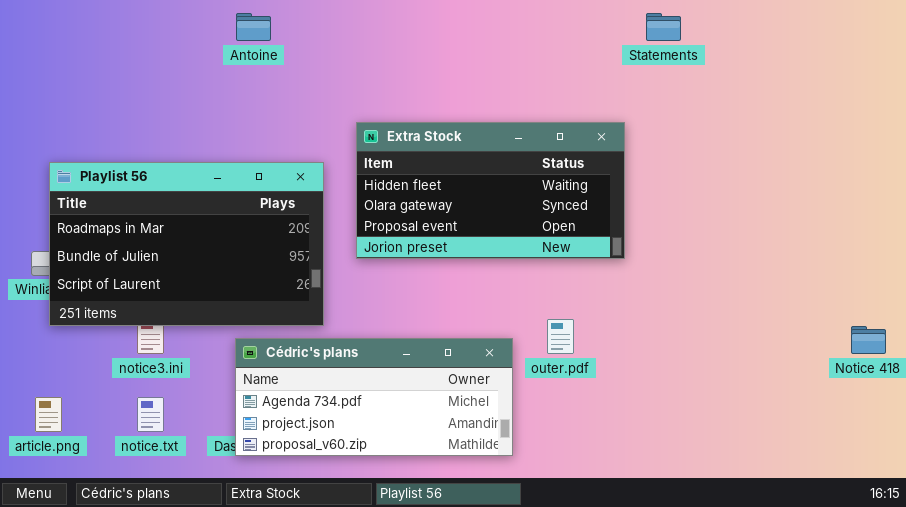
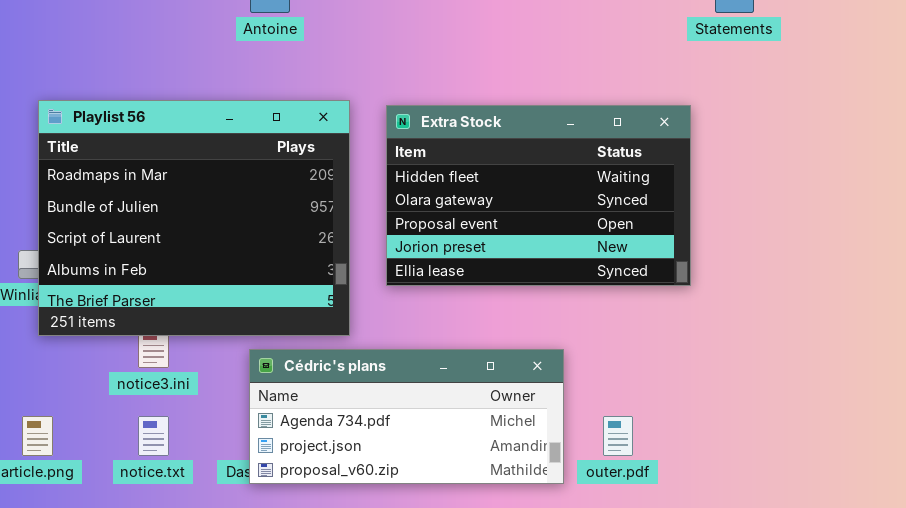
Extra Stock: [356,122,625,259] -> [386,105,691,286], resized
Playlist 56: [49,162,324,326] -> [38,100,350,336], resized
outer.pdf: [547,319,574,354] -> [603,416,633,456], moved

